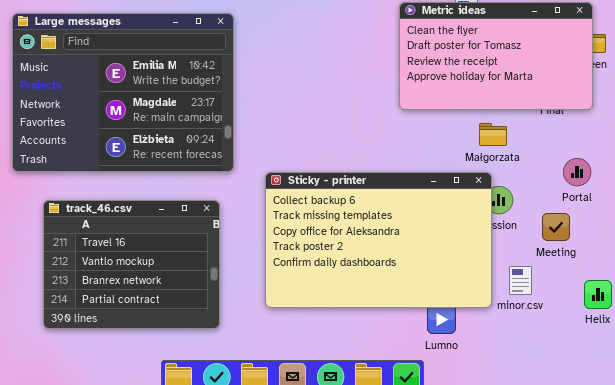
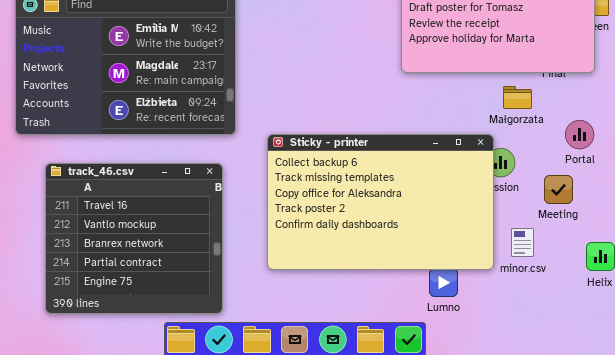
Małgorzata: [479,123,507,146] -> [503,86,532,109], moved
track_46.csv: [43,200,220,329] -> [45,163,223,314], resized

